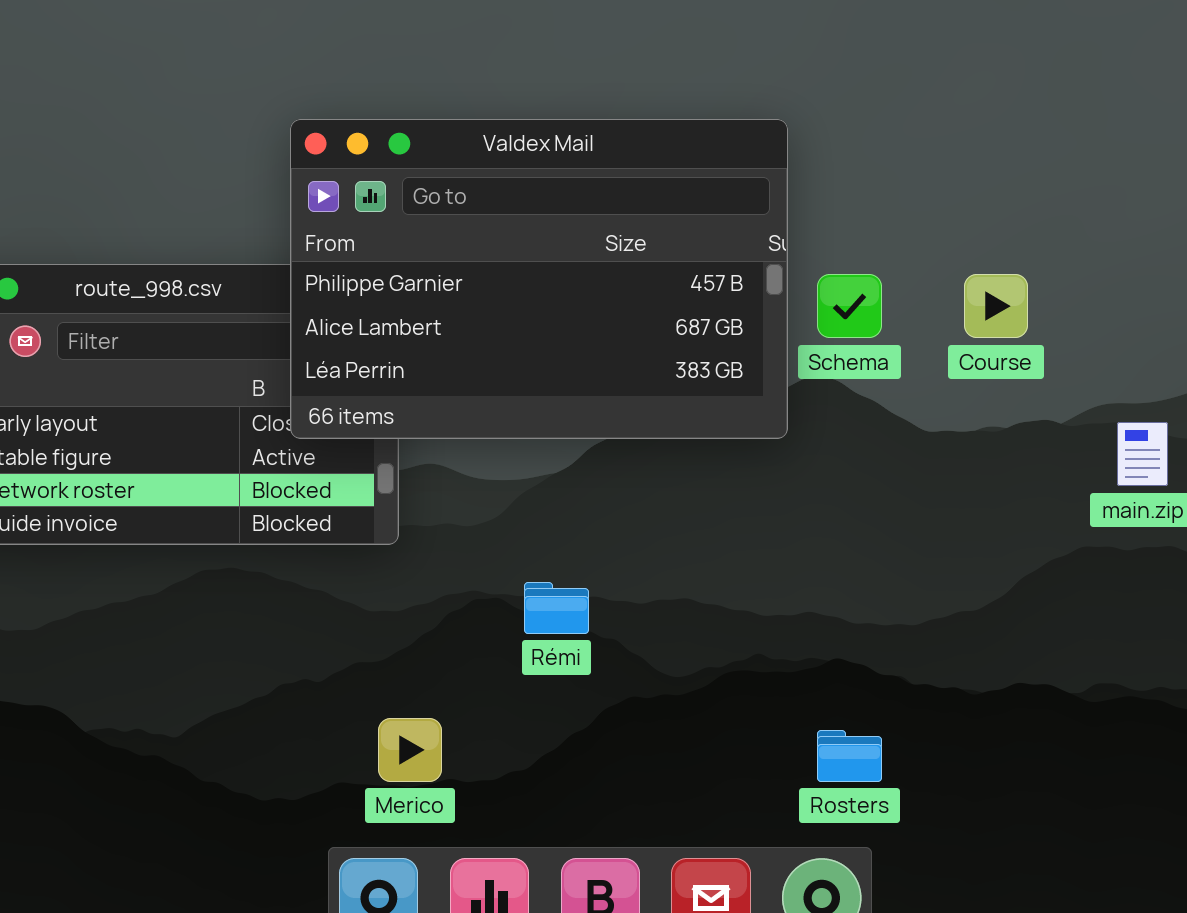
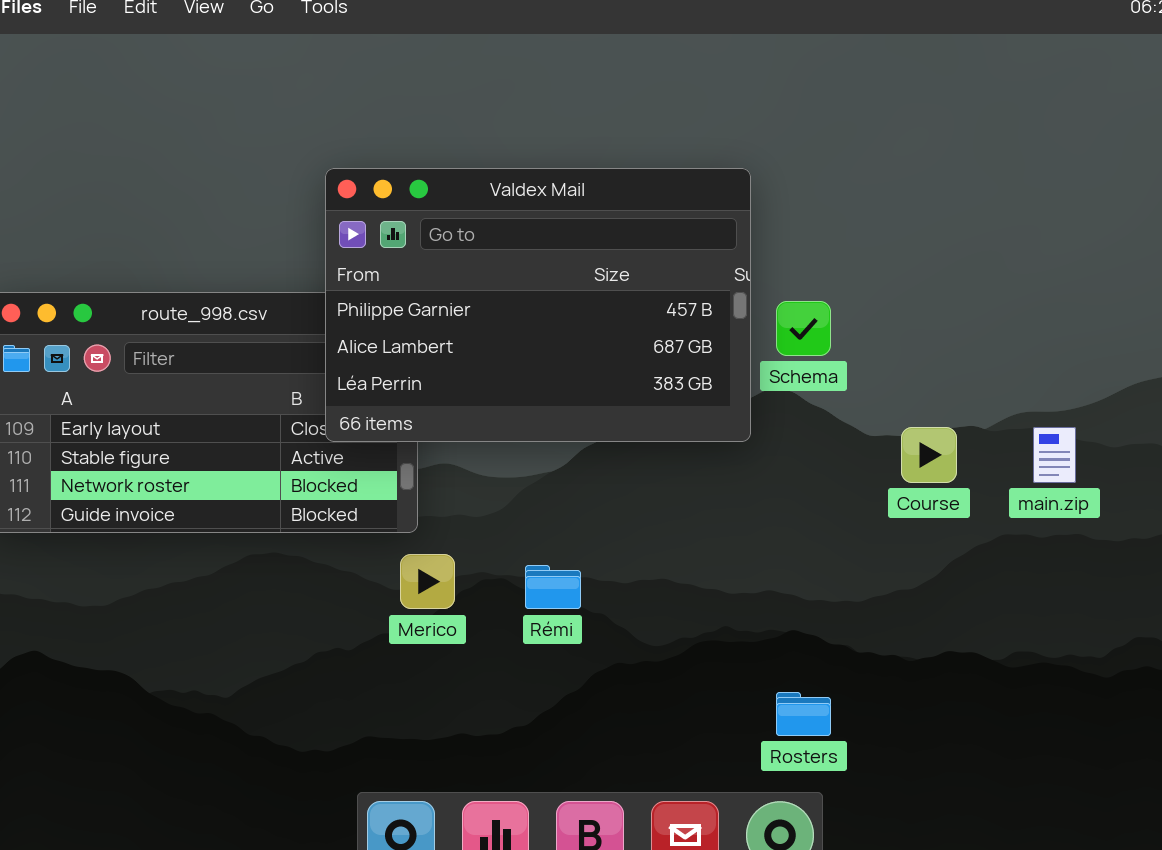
Course: [964,274,1028,338] -> [901,427,957,483], moved
Merico: [378,718,442,782] -> [400,554,455,609], moved

